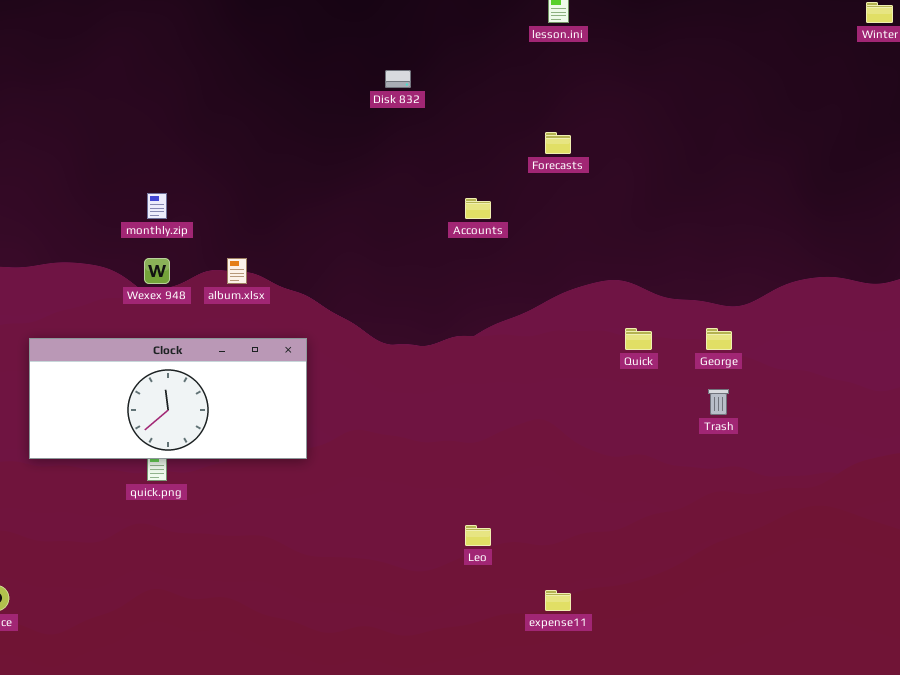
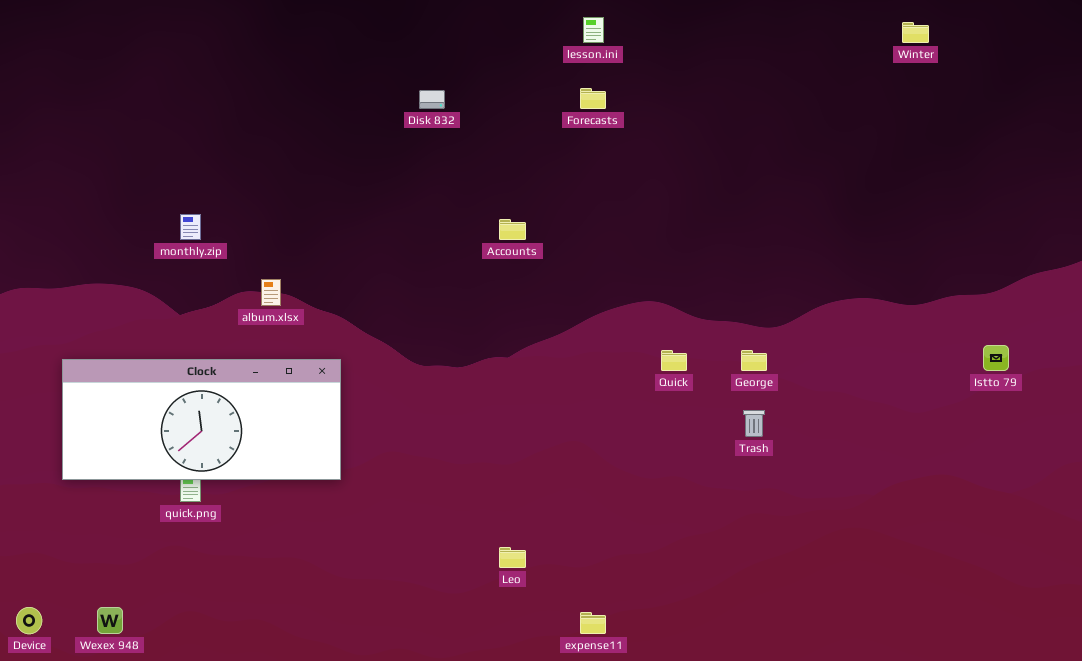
Forecasts: [545,132,571,154] -> [580,88,606,109], moved
Wexex 948: [144,258,170,284] -> [97,607,123,634], moved

